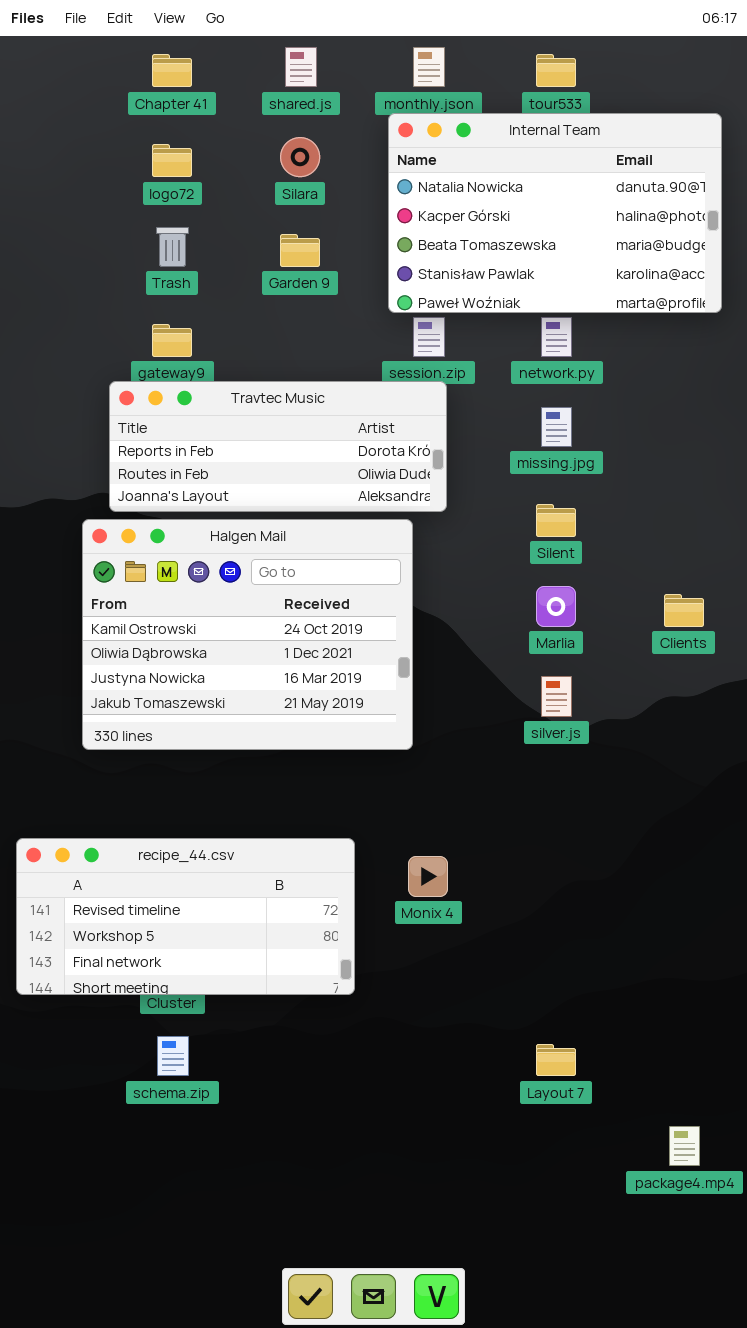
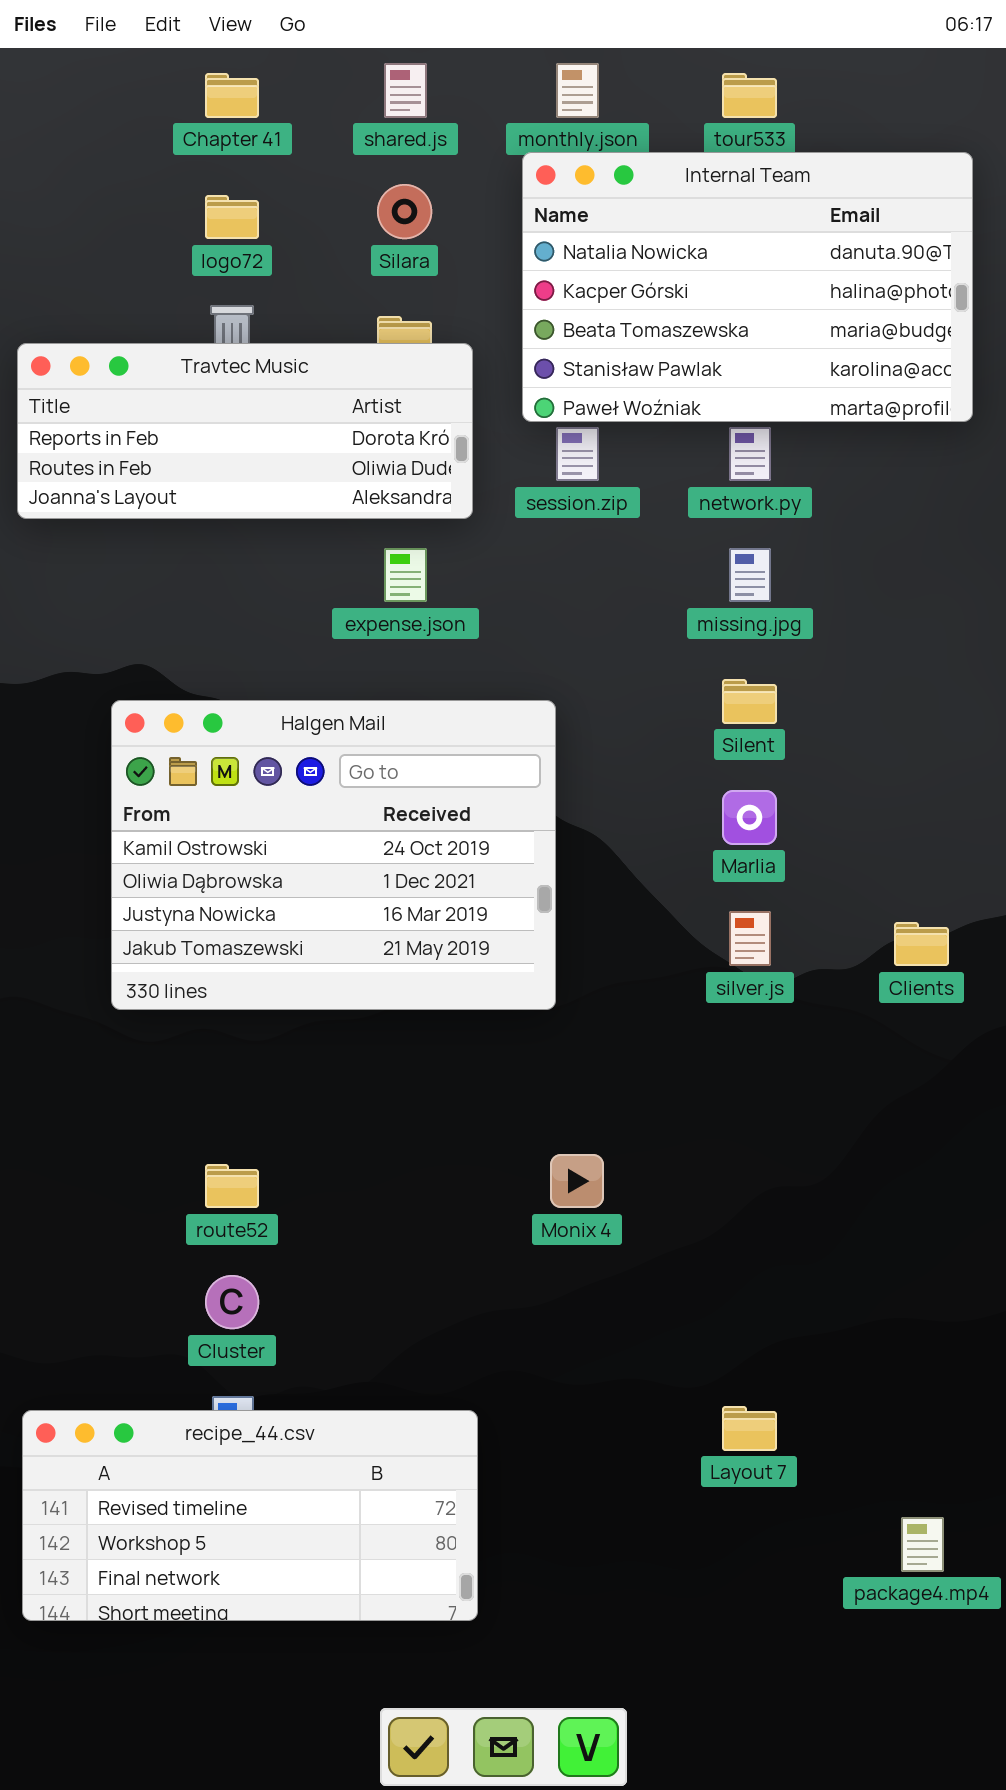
Travtec Music: [109,381,447,512] -> [17,343,473,519], moved
Clients: [664,594,704,627] -> [894,922,949,966], moved
recipe_44.csv: [16,838,355,995] -> [22,1410,478,1621], moved

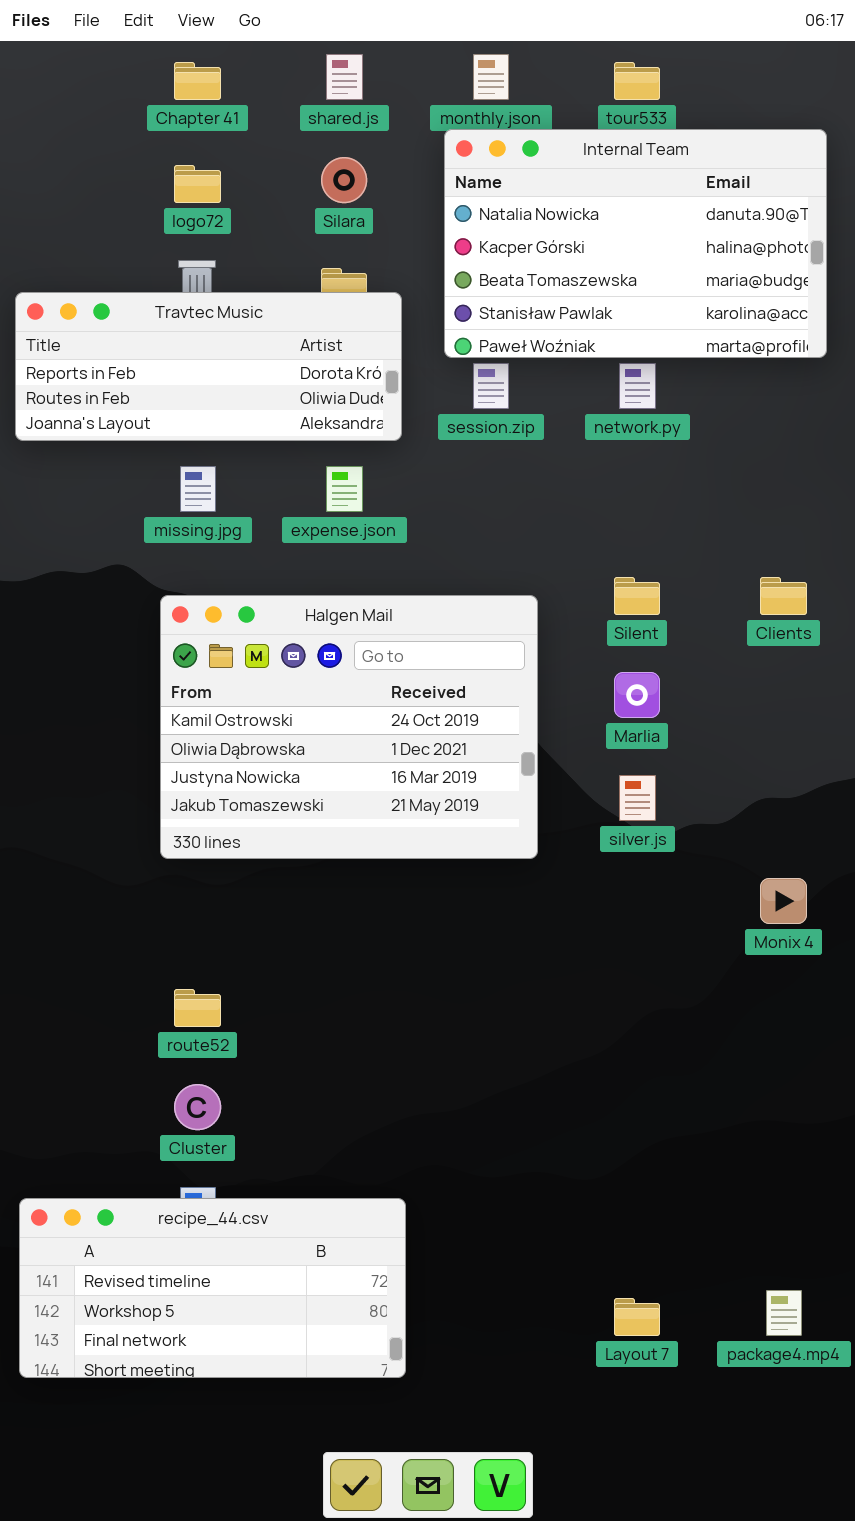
missing.jpg: [729,548,771,602] -> [180,466,216,512], moved
Halgen Mail: [111,700,556,1010] -> [160,595,538,859], moved
Clients: [894,922,949,966] -> [760,577,807,615], moved
Monix 4: [550,1154,604,1208] -> [760,878,807,924], moved
Layout 7: [722,1406,777,1451] -> [614,1298,660,1336], moved

